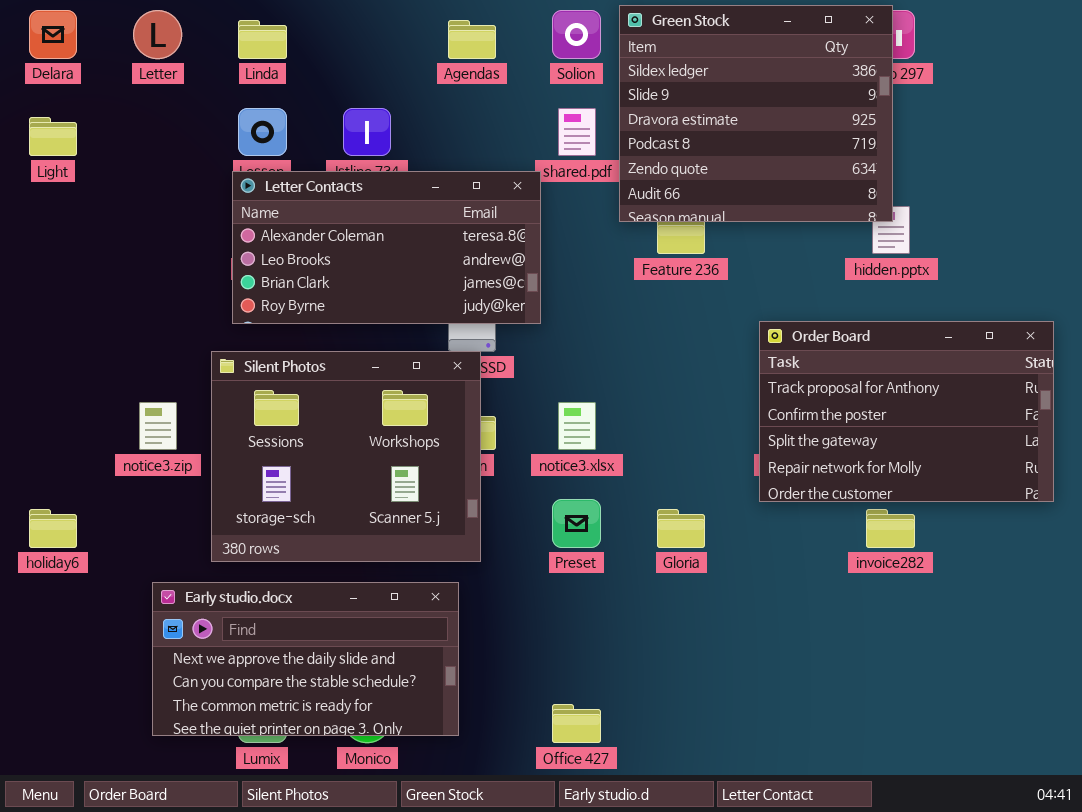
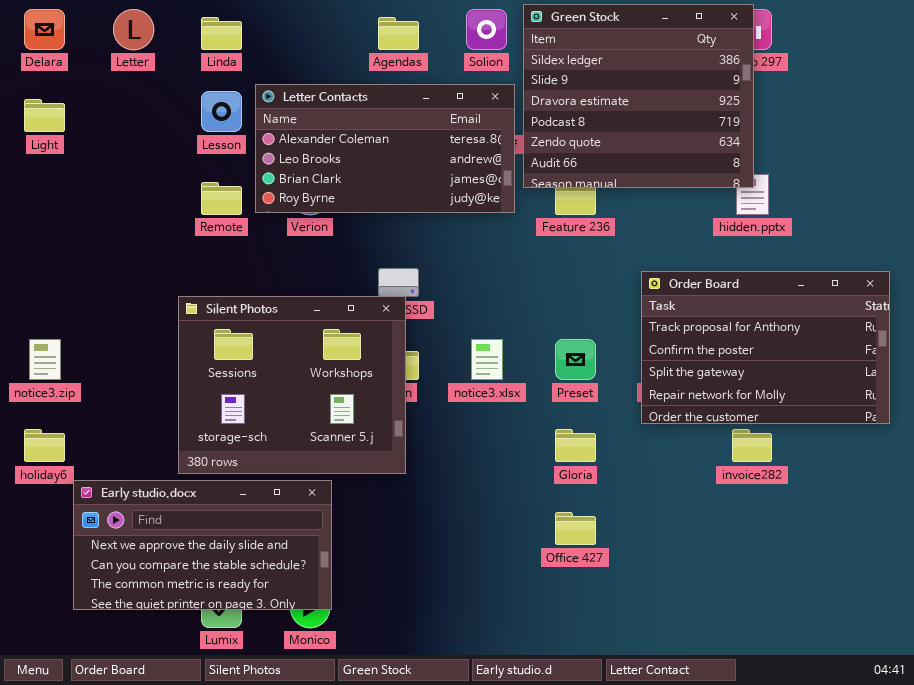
Letter Contacts: [232,171,541,324] -> [255,84,515,213], moved
notice3.zip: [139,402,177,450] -> [29,339,61,380], moved
Preset: [552,499,601,548] -> [555,339,596,380], moved
Early studio.docx: [152,582,459,736] -> [73,480,332,610], moved
Office 427: [552,704,601,743] -> [555,512,596,545], moved

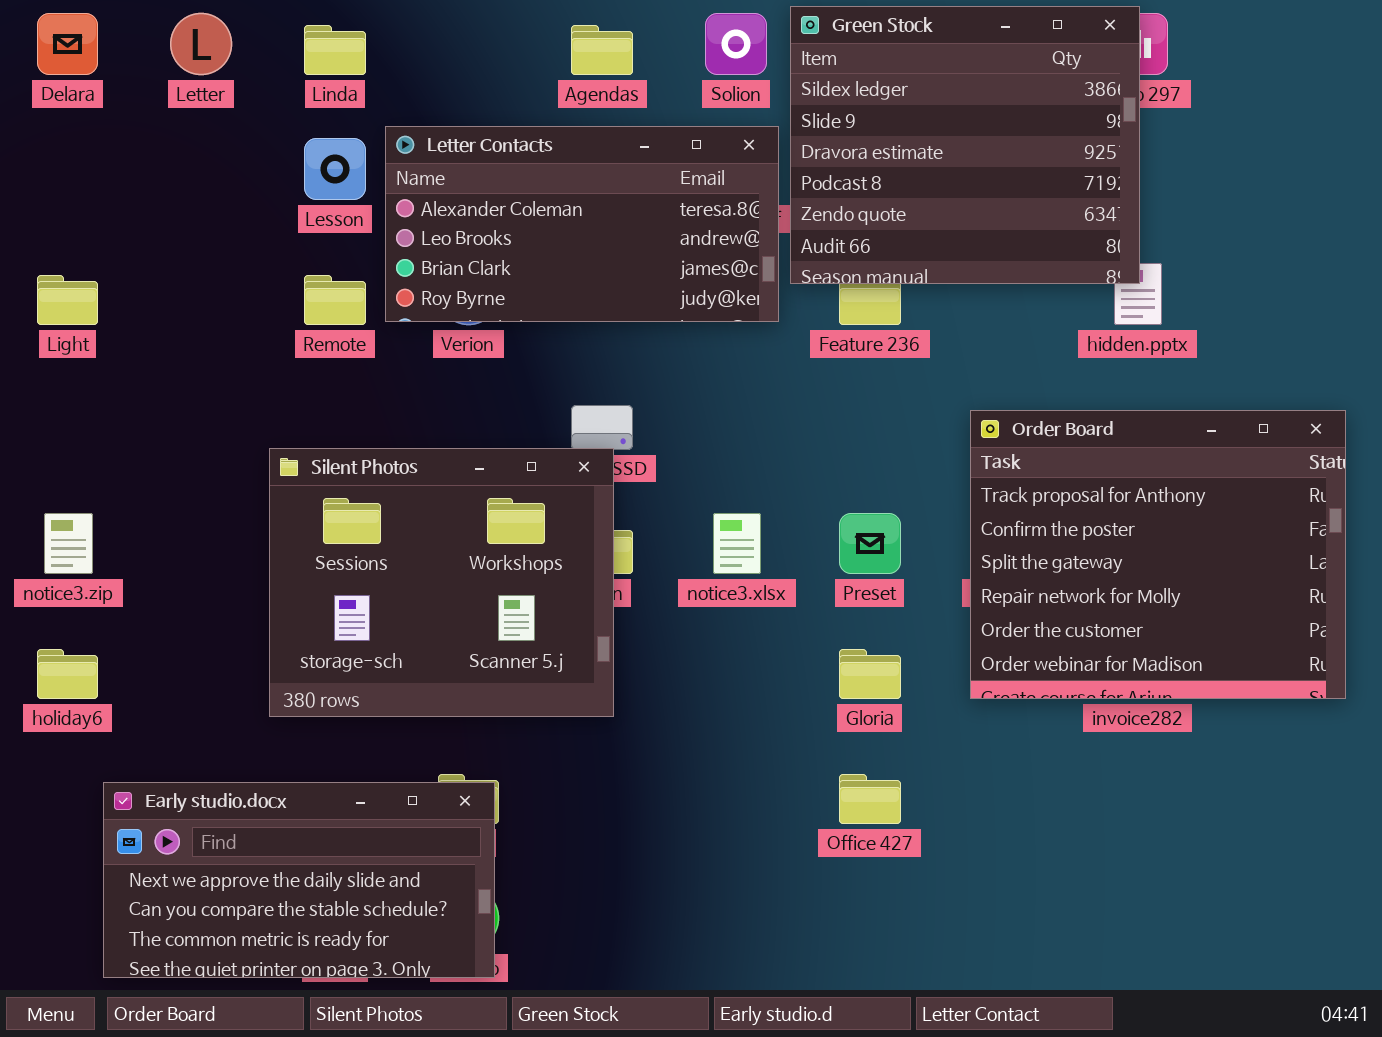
Light: [24,99,65,132] -> [37,275,98,325], moved
Order Board: [641,271,890,424] -> [970,410,1346,699], resized
Early studio.docx: [73,480,332,610] -> [103,782,495,978], moved

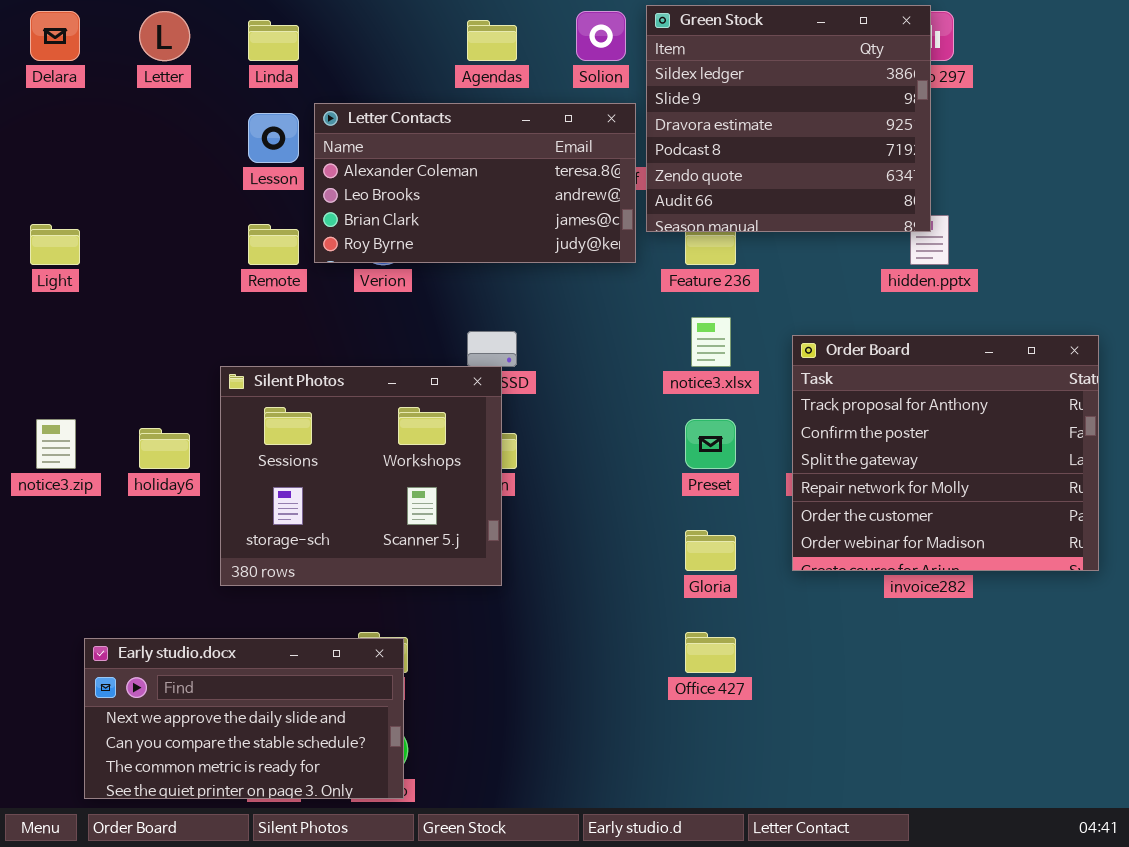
notice3.xlsx: [713,513,761,574] -> [691,317,731,367], moved
holiday6: [37,649,98,699] -> [139,428,190,469], moved

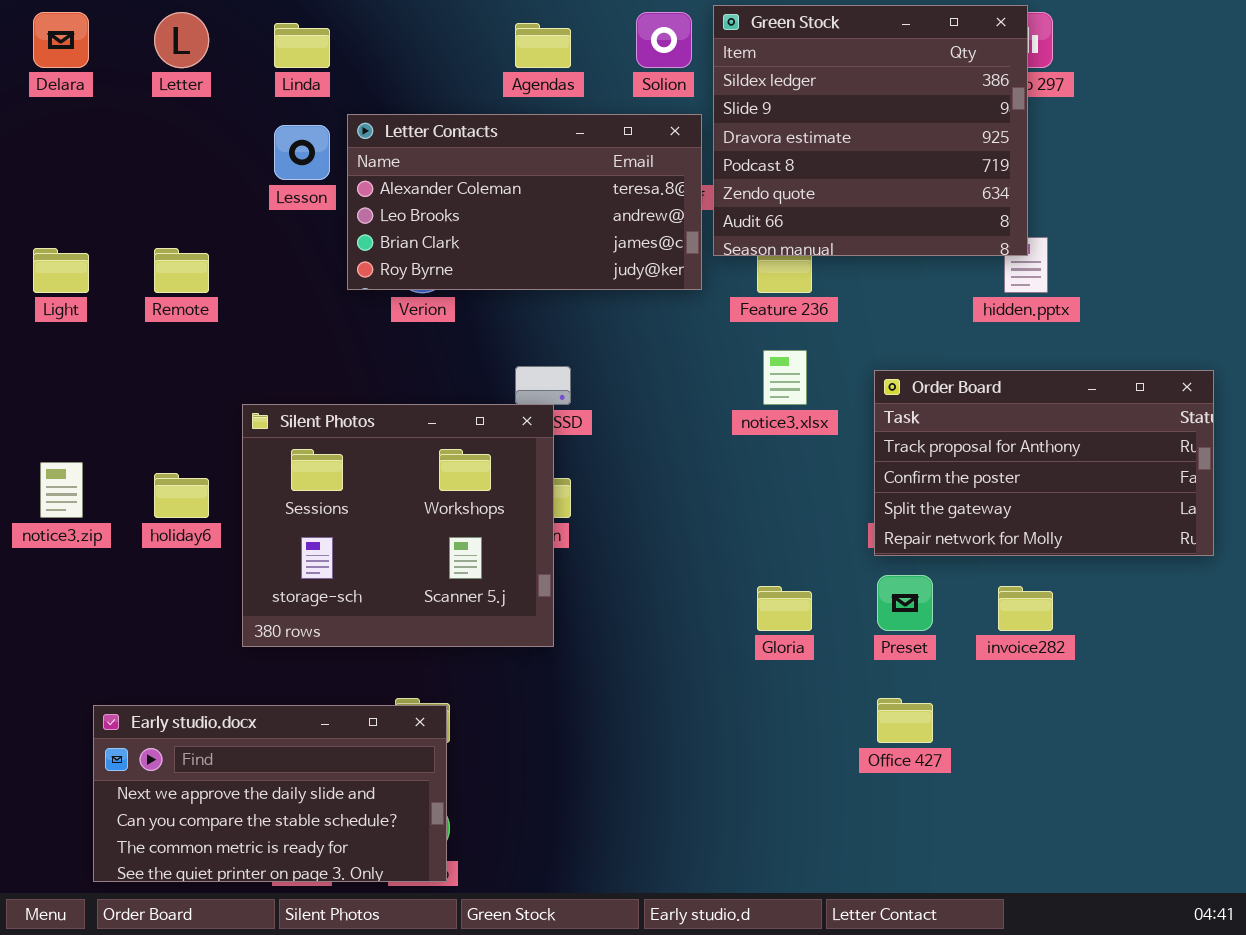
Remote: [248,224,299,265] -> [154,248,209,293], moved
Order Board: [792,335,1099,571] -> [874,370,1214,556], resized
Preset: [685,419,736,469] -> [877,575,933,631], moved
Office 427: [685,632,736,673] -> [877,698,933,743], moved

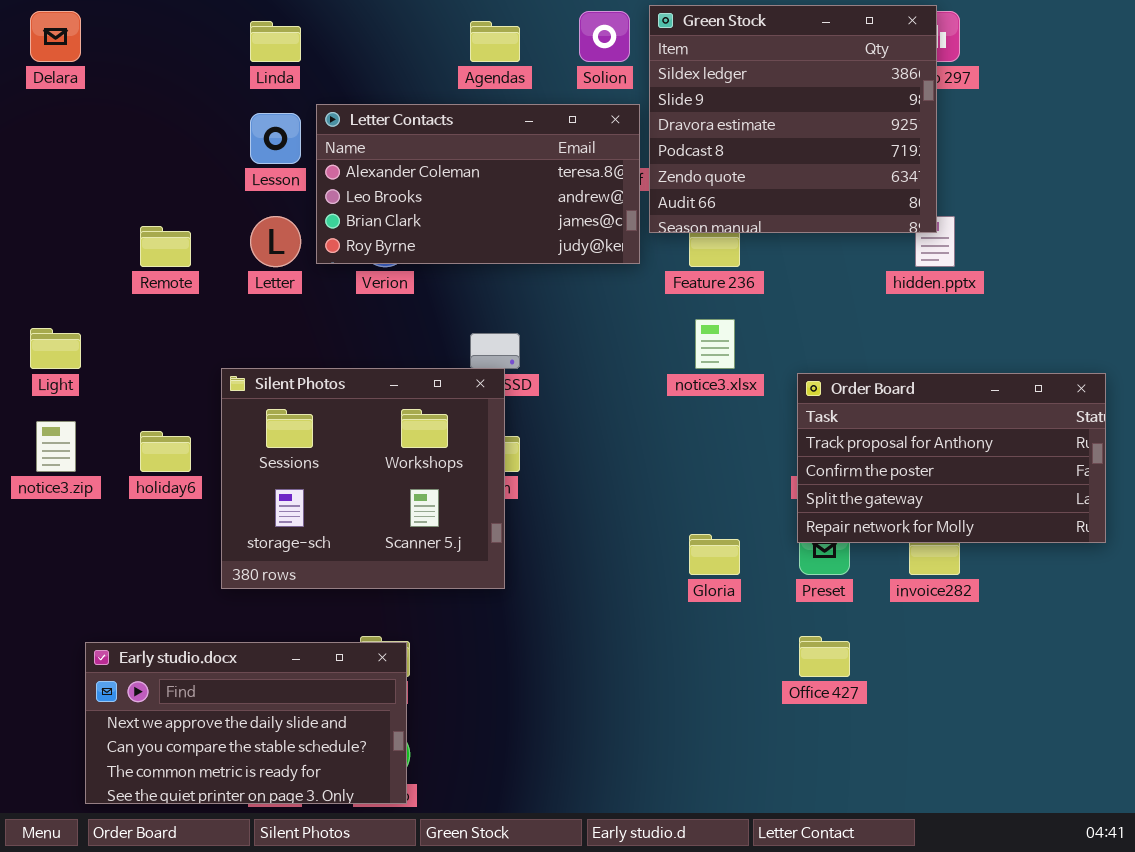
Letter: [154,12,209,68] -> [250,216,301,267], moved
Light: [33,248,89,293] -> [30,328,81,369], moved
Order Board: [874,370,1214,556] -> [797,373,1106,543], moved

